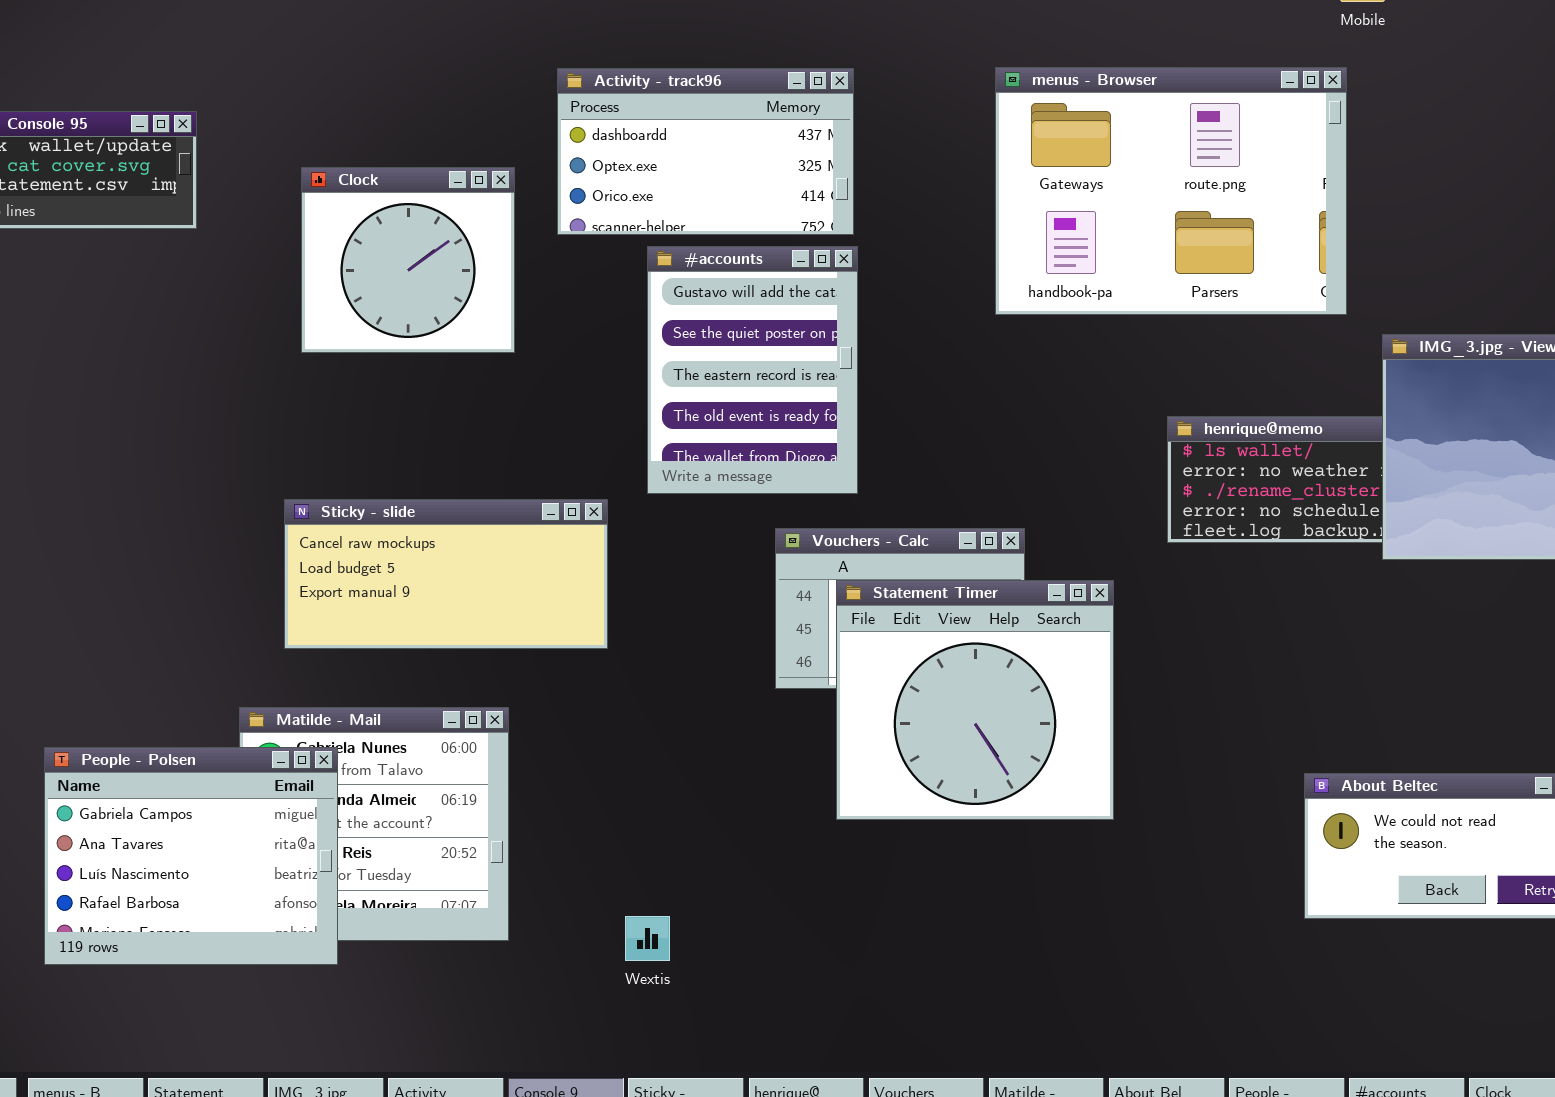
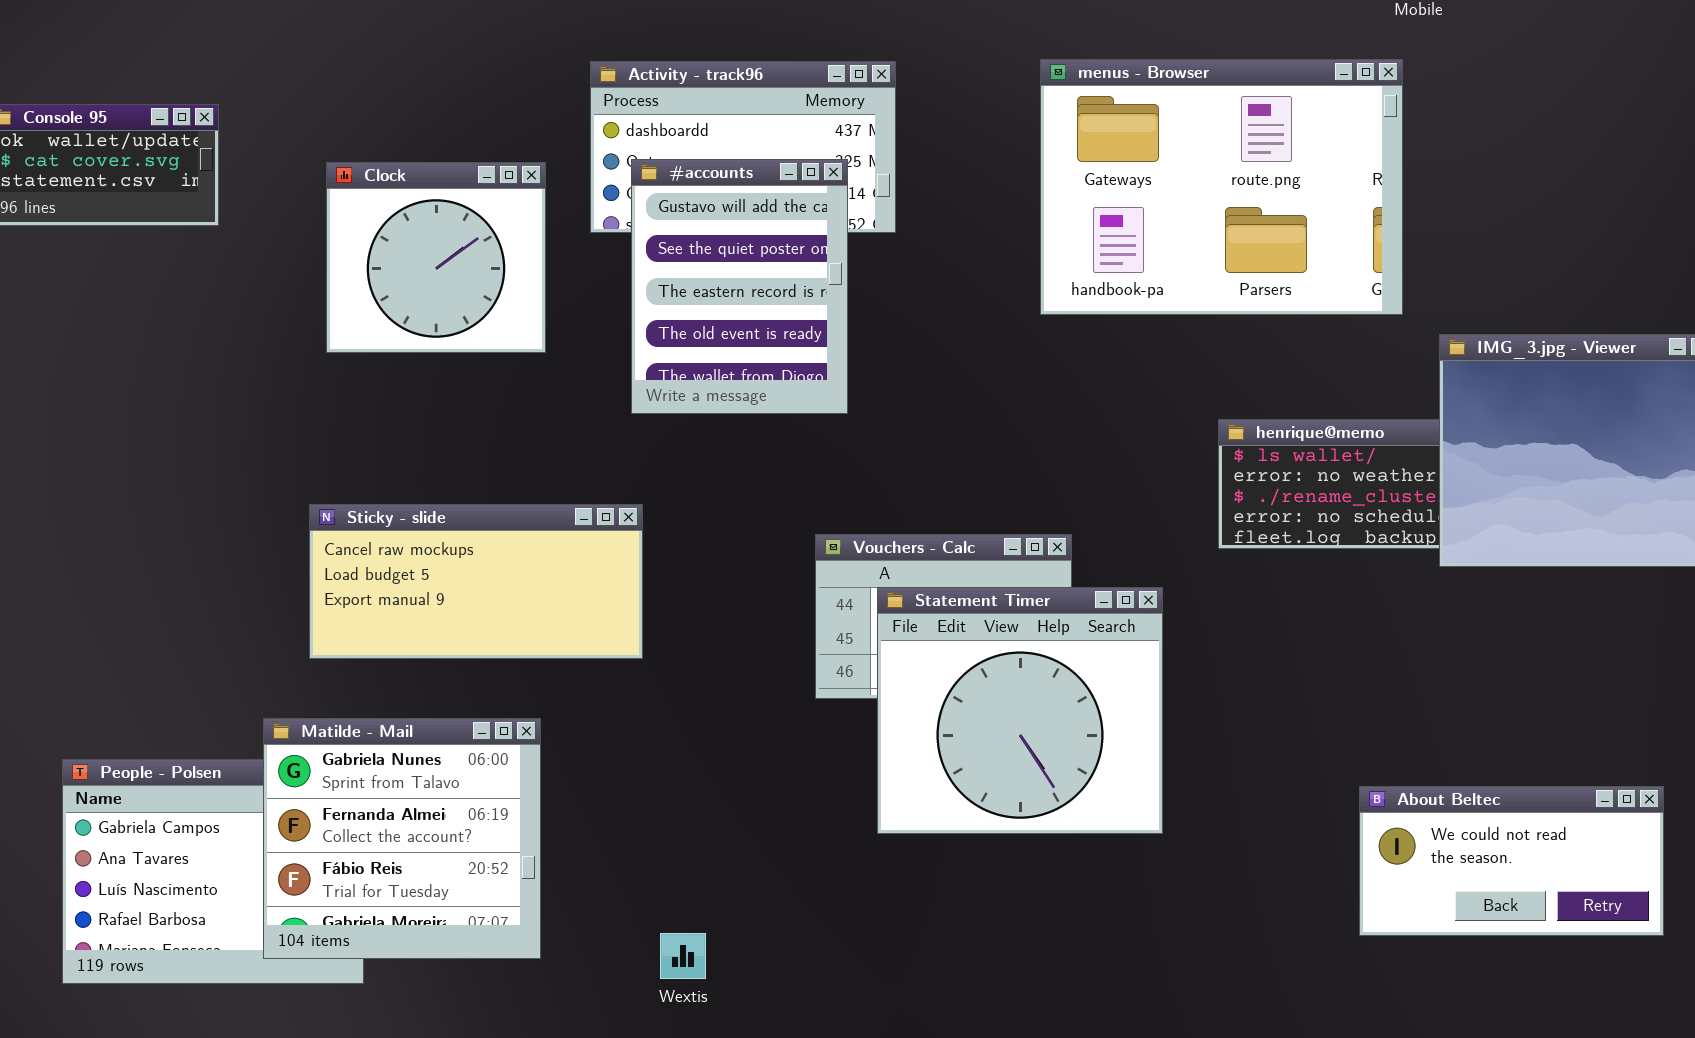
#accounts: [647,246,858,494] -> [631,159,848,414], moved
Matilde - Mail: [239,707,509,941] -> [263,718,541,959], raised

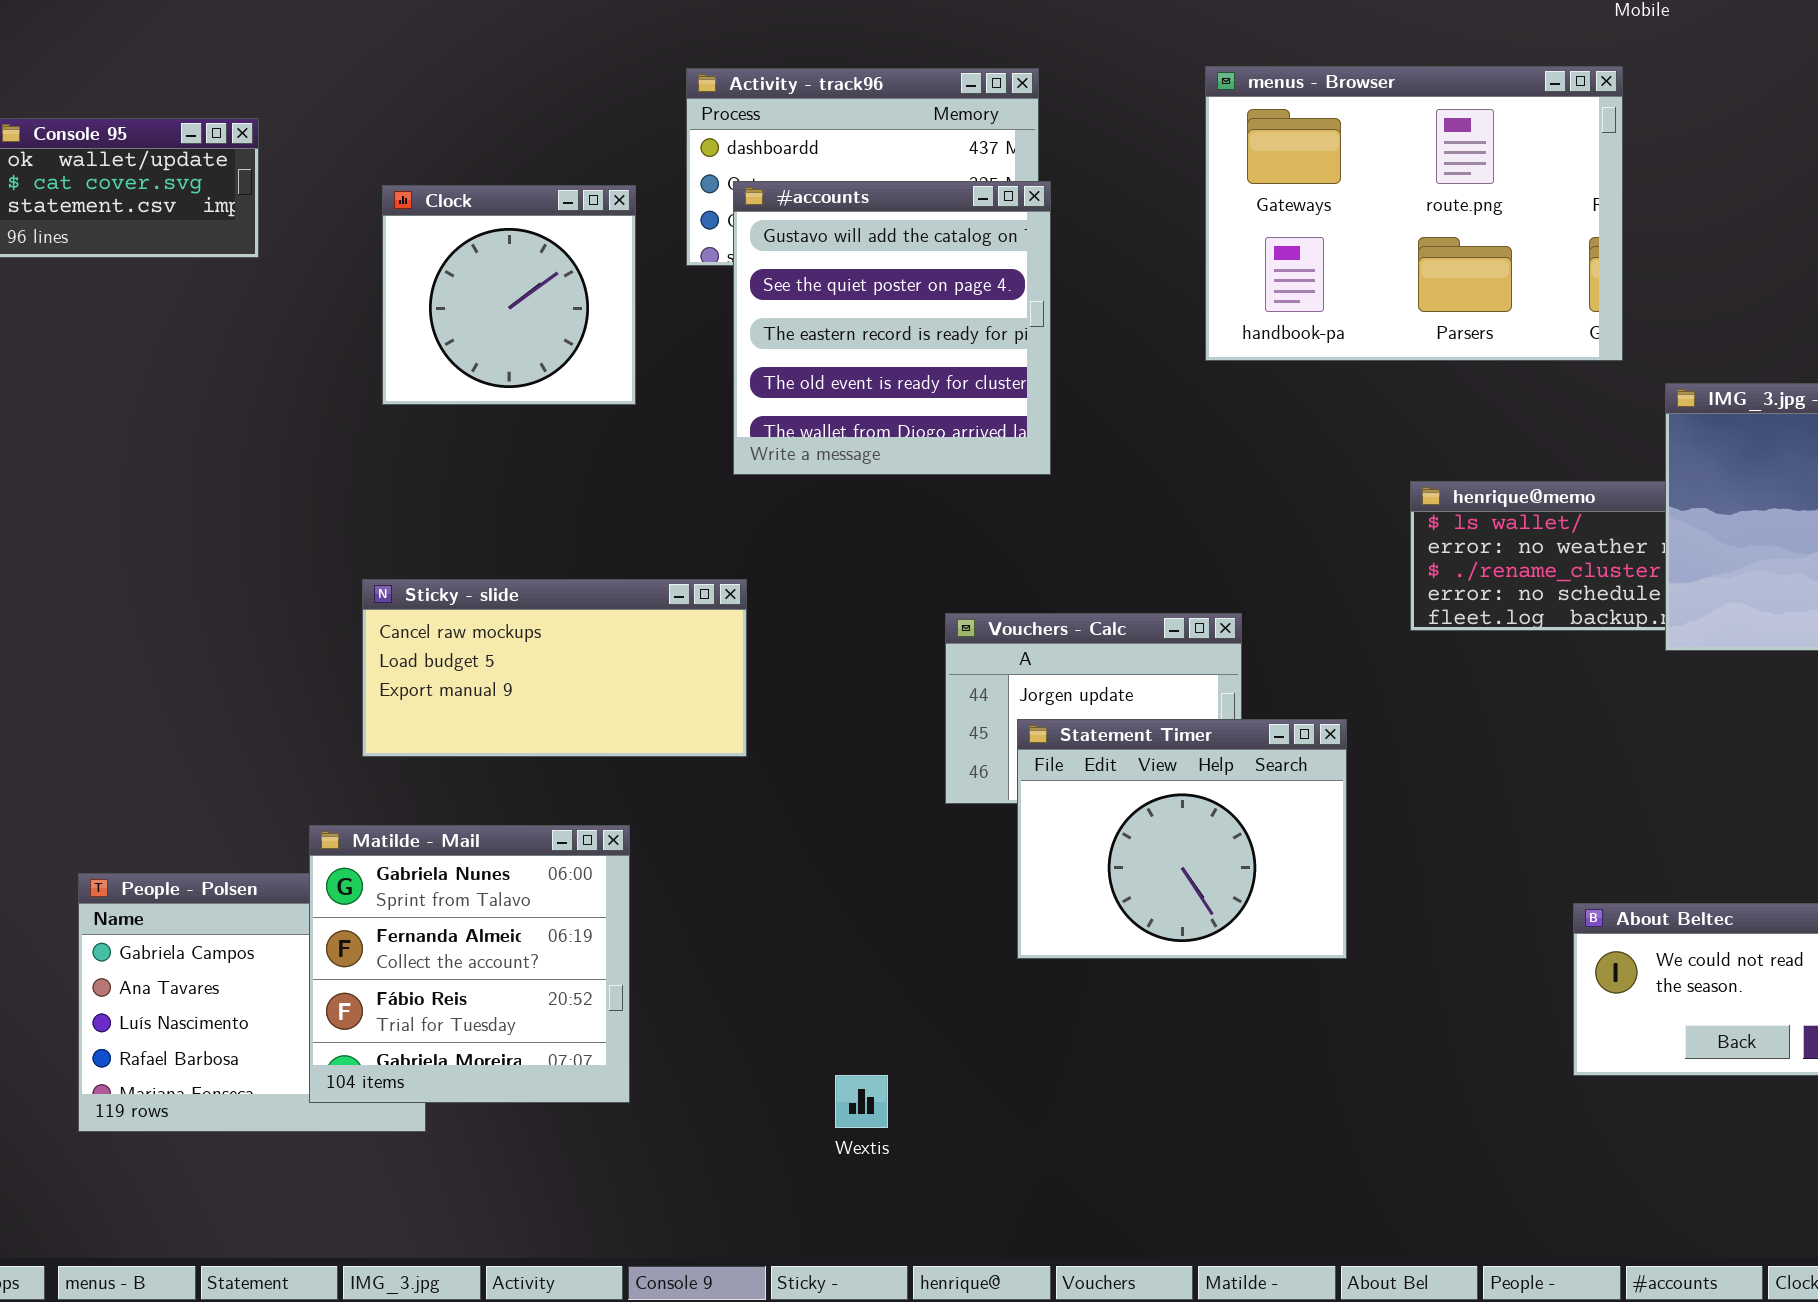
#accounts: [631,159,848,414] -> [733,181,1051,475], resized
Statement Timer: [877,587,1163,834] -> [1017,719,1347,959], resized
Wextis: [660,933,706,979] -> [835,1075,888,1128], moved

